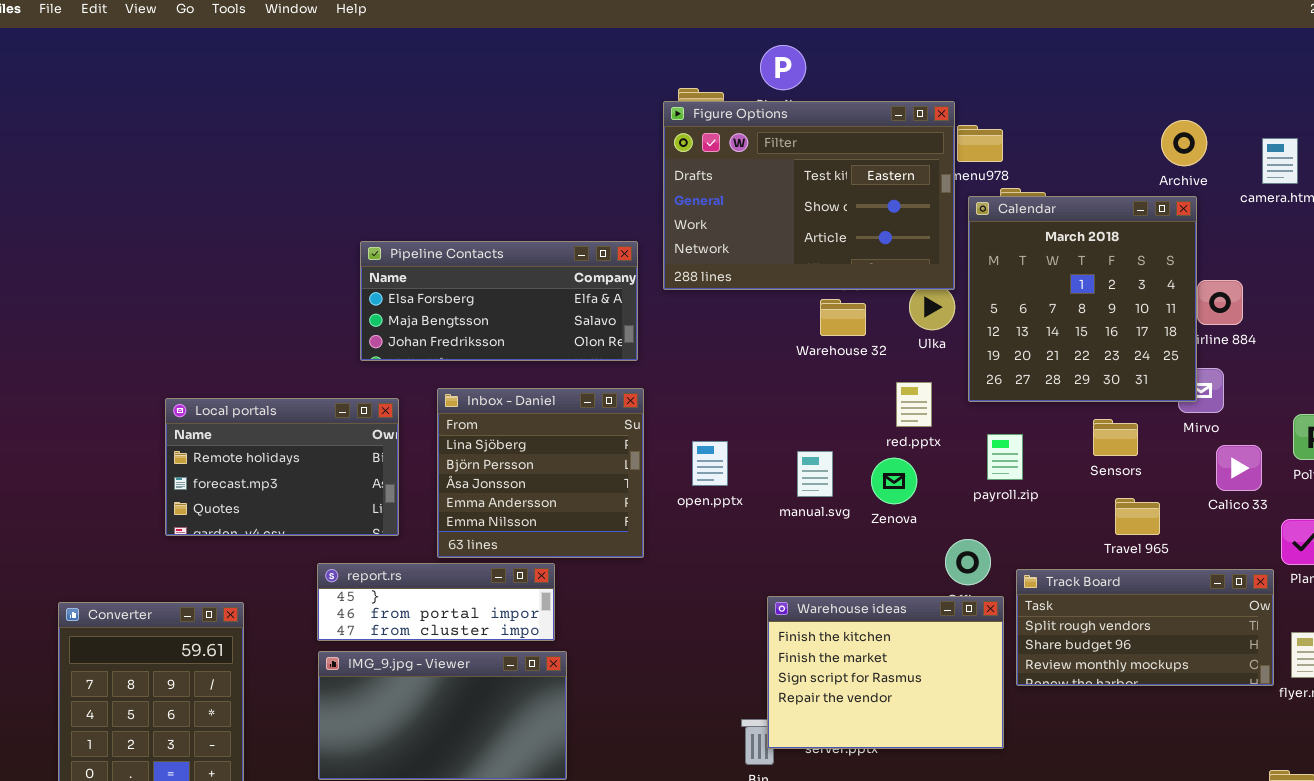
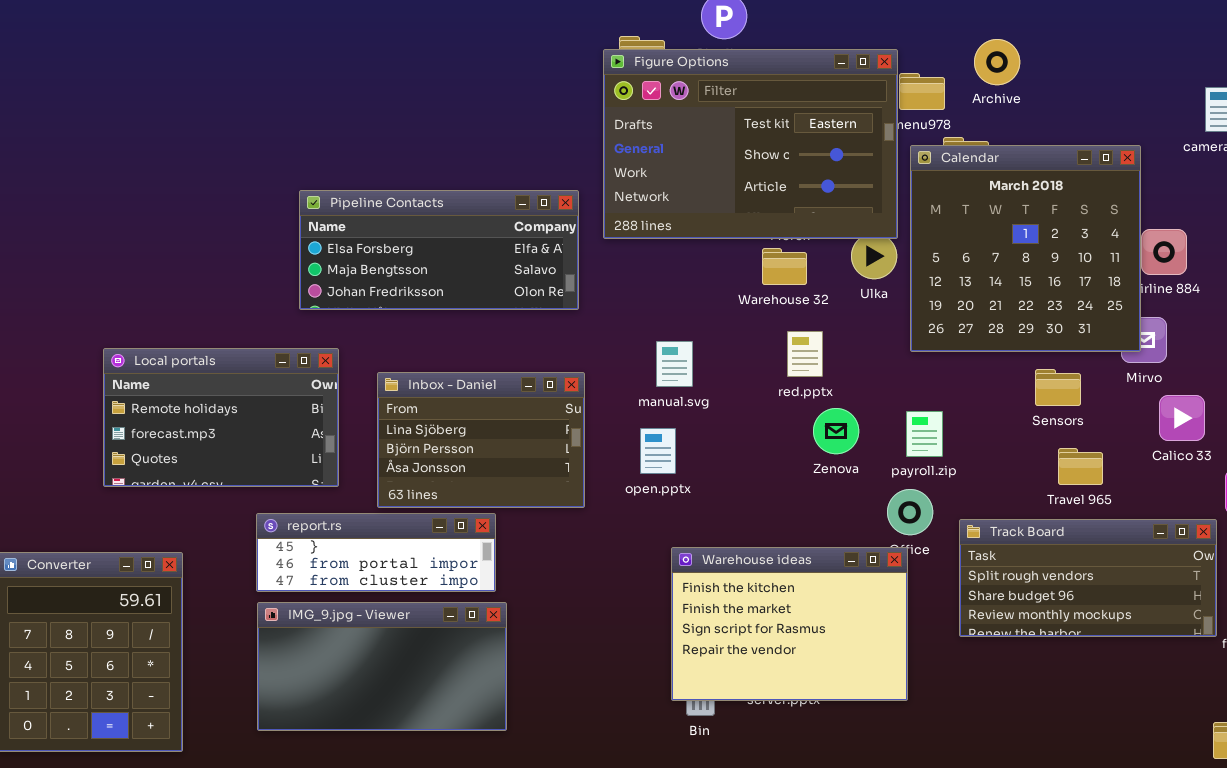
Archive: [1161,120,1207,166] -> [974,39,1020,85], moved
red.pptx: [896,382,932,427] -> [787,331,823,377], moved
Inbox - Daniel: [437,388,644,558] -> [377,372,585,508], resized
payroll.zip: [987,434,1023,480] -> [906,411,943,457], moved
open.pptx: [692,441,728,486] -> [640,428,676,474], moved
manual.svg: [797,451,833,497] -> [656,341,693,387], moved
Warehouse ideas: [767,596,1004,749] -> [671,547,908,701], moved

